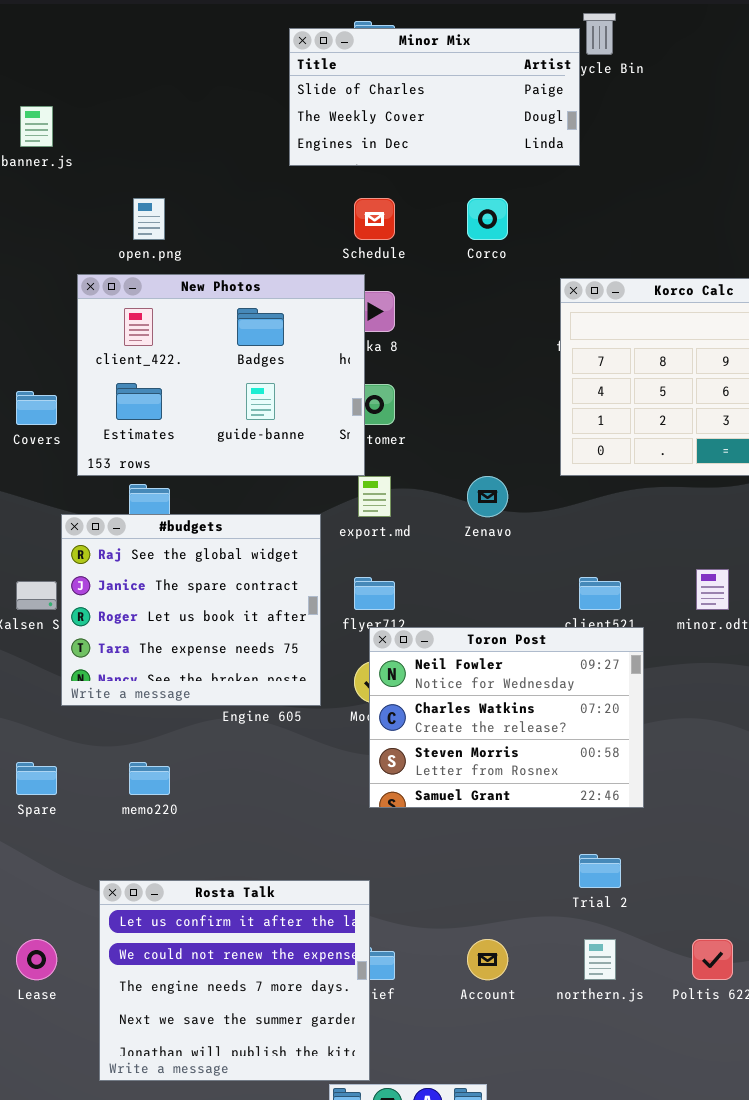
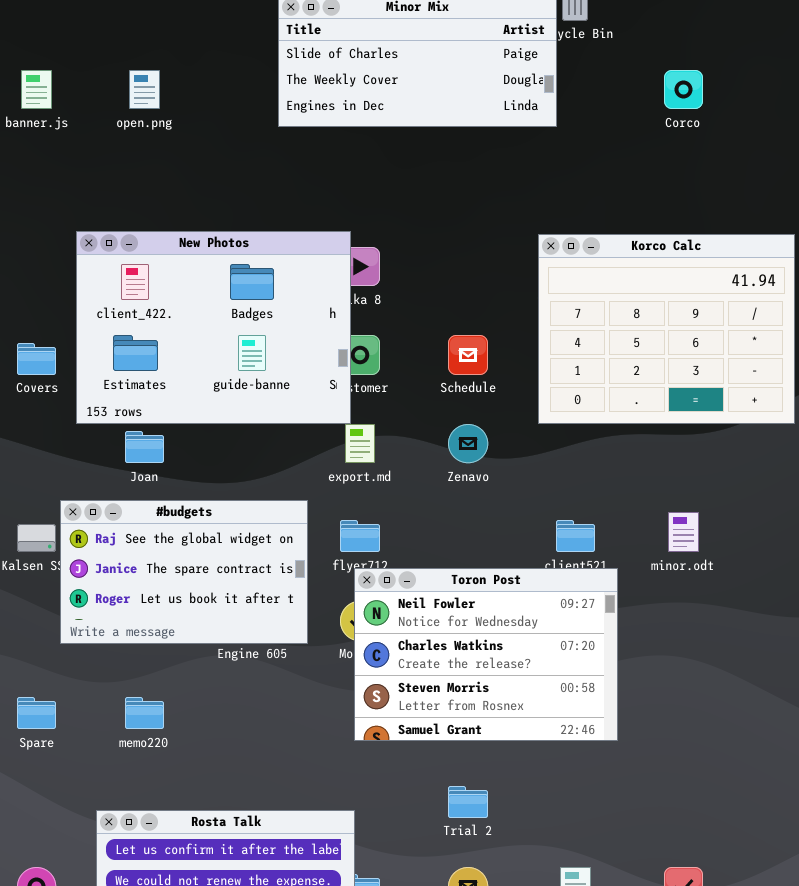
open.png: [133,198,165,240] -> [129,70,160,109], moved
Schedule: [354,198,395,240] -> [448,335,488,375], moved
Corco: [467,198,508,240] -> [664,70,703,109], moved
#budgets: [61,514,321,706] -> [60,500,308,644], resized
Trial 2: [579,854,621,888] -> [448,786,488,818], moved

